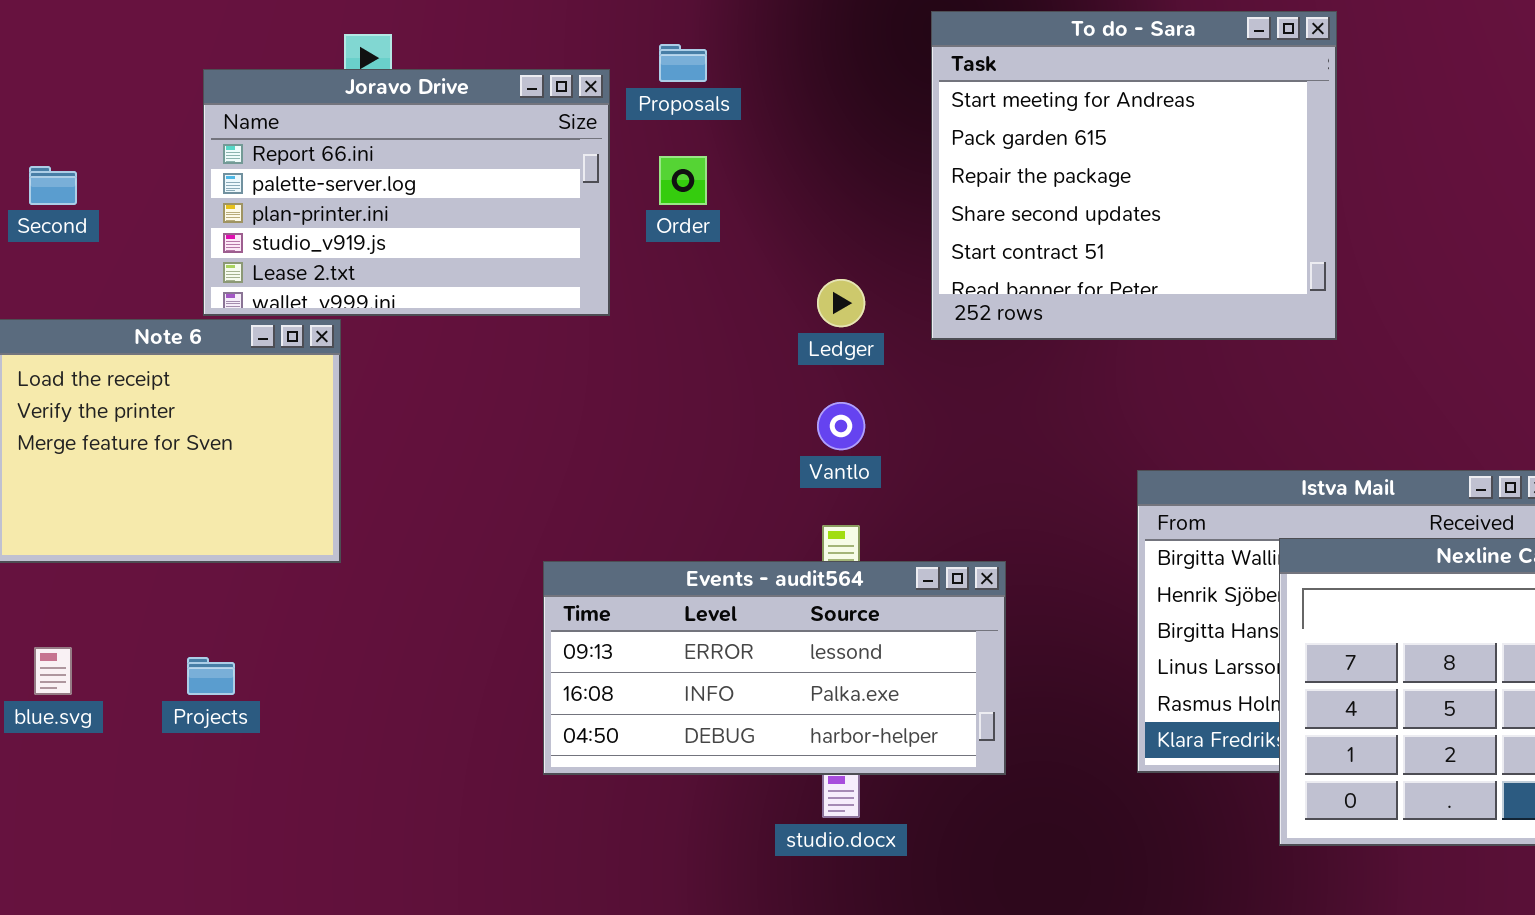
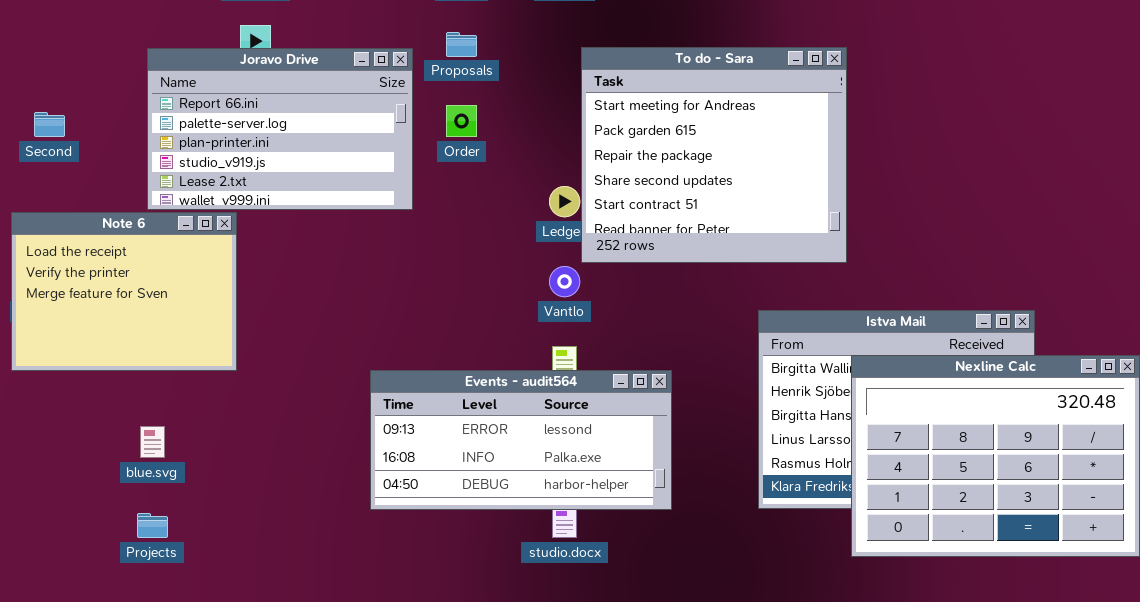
To do - Sara: [931,11,1337,340] -> [581,47,847,263], moved
blue.svg: [34,647,72,695] -> [140,426,165,458], moved
Projects: [187,657,235,695] -> [137,513,168,538], moved

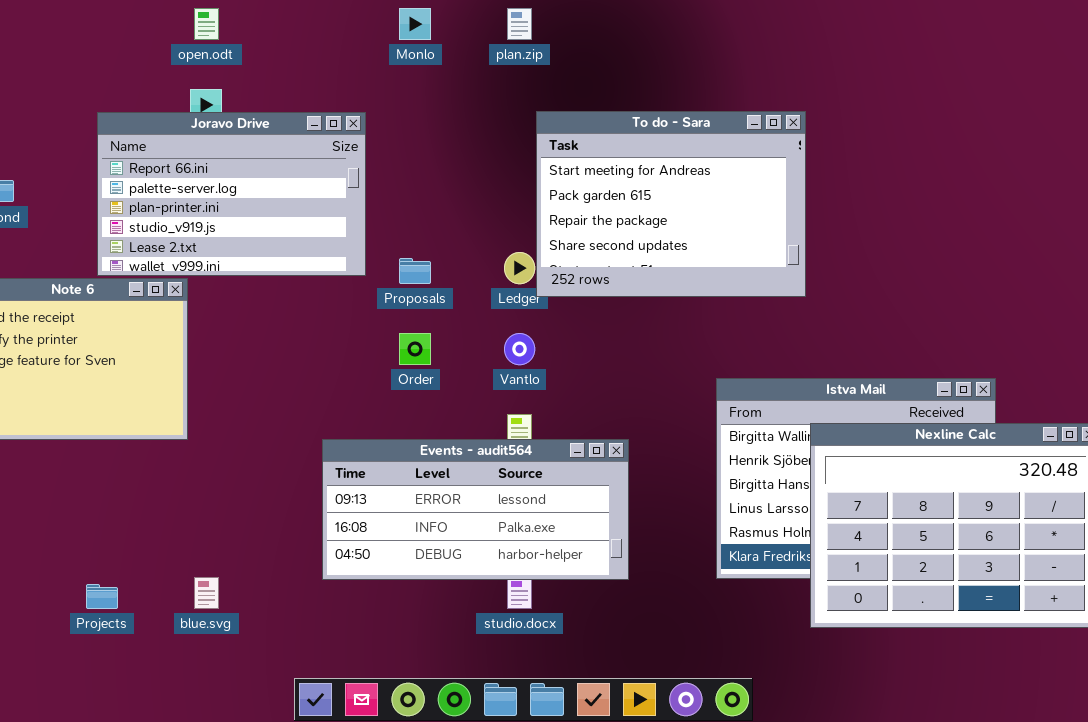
Proposals: [446,32,477,57] -> [399,258,431,284], moved
To do - Sara: [581,47,847,263] -> [536,111,806,297], resized
Order: [446,105,477,137] -> [399,333,431,365], moved
blue.svg: [140,426,165,458] -> [194,577,219,609], moved

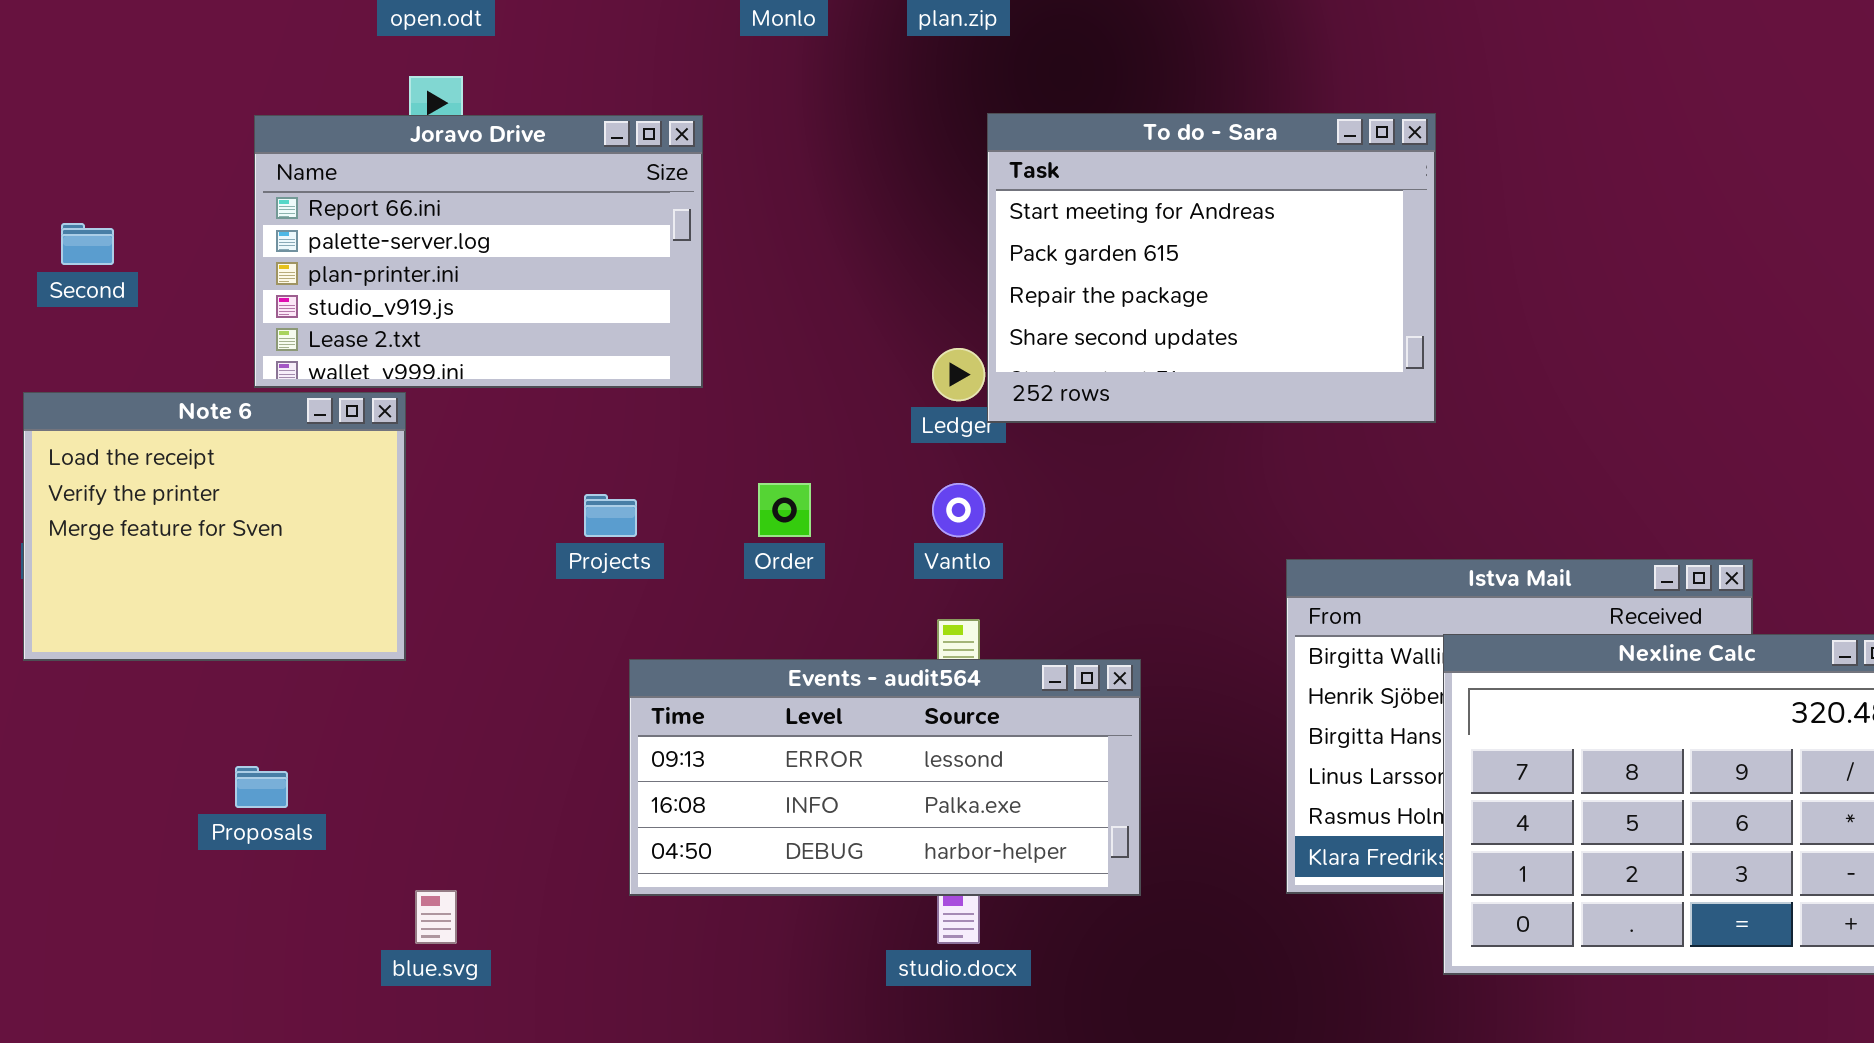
Proposals: [399,258,431,284] -> [235,766,288,808], moved
Projects: [86,584,118,609] -> [584,494,637,537], moved

